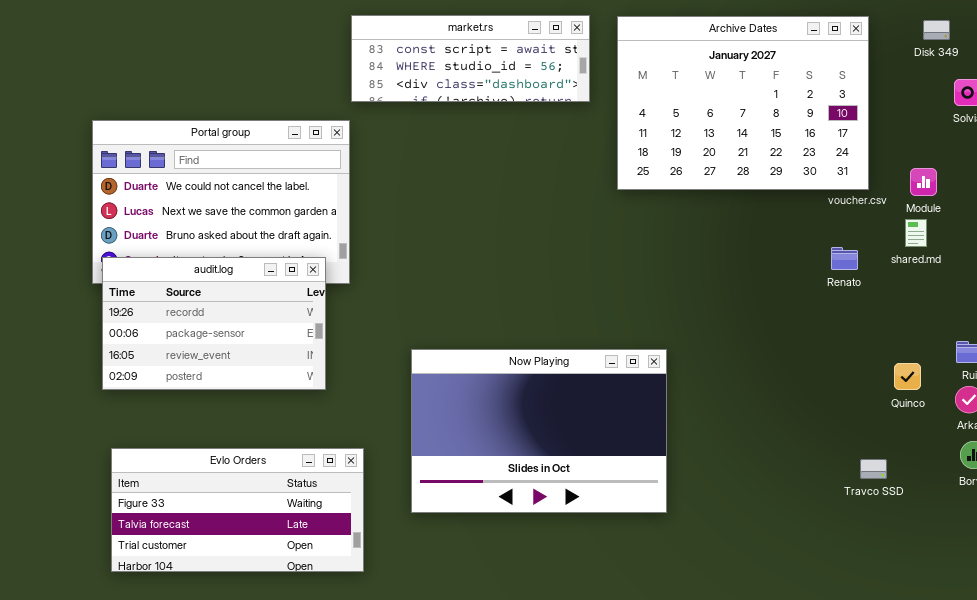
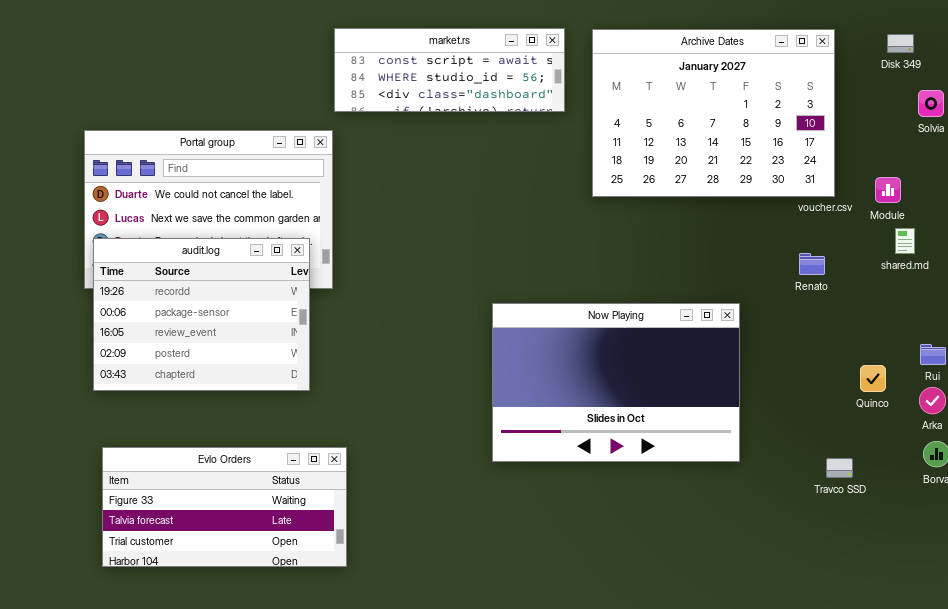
shared.md: [905,219,927,247] -> [895,228,915,254], moved
audit.log: [102,257,326,390] -> [93,238,310,391], resized
Now Playing: [411,349,667,513] -> [492,303,740,462], moved

